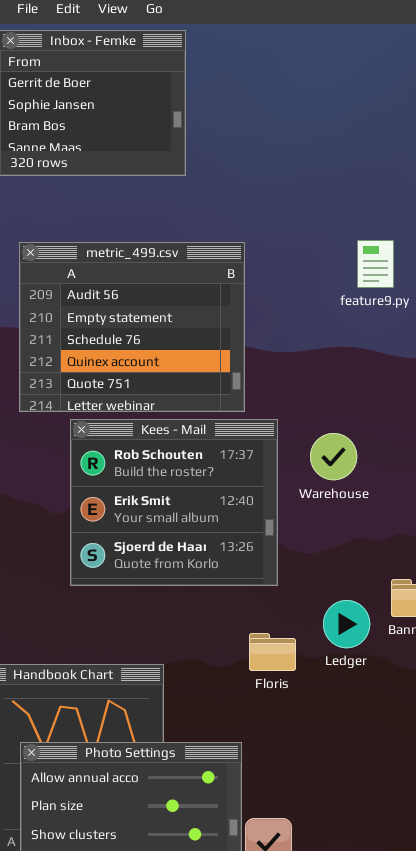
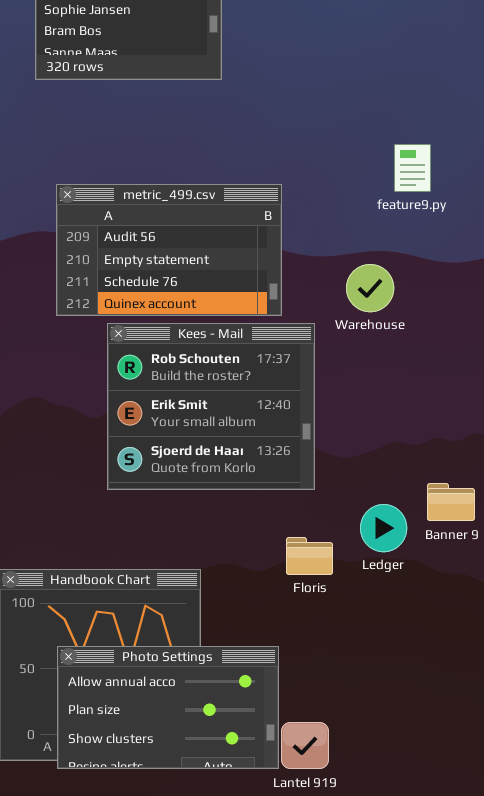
metric_499.csv: [19,242,245,412] -> [56,184,282,316], resized
Warehouse: [310,433,357,480] -> [346,264,394,312], moved

